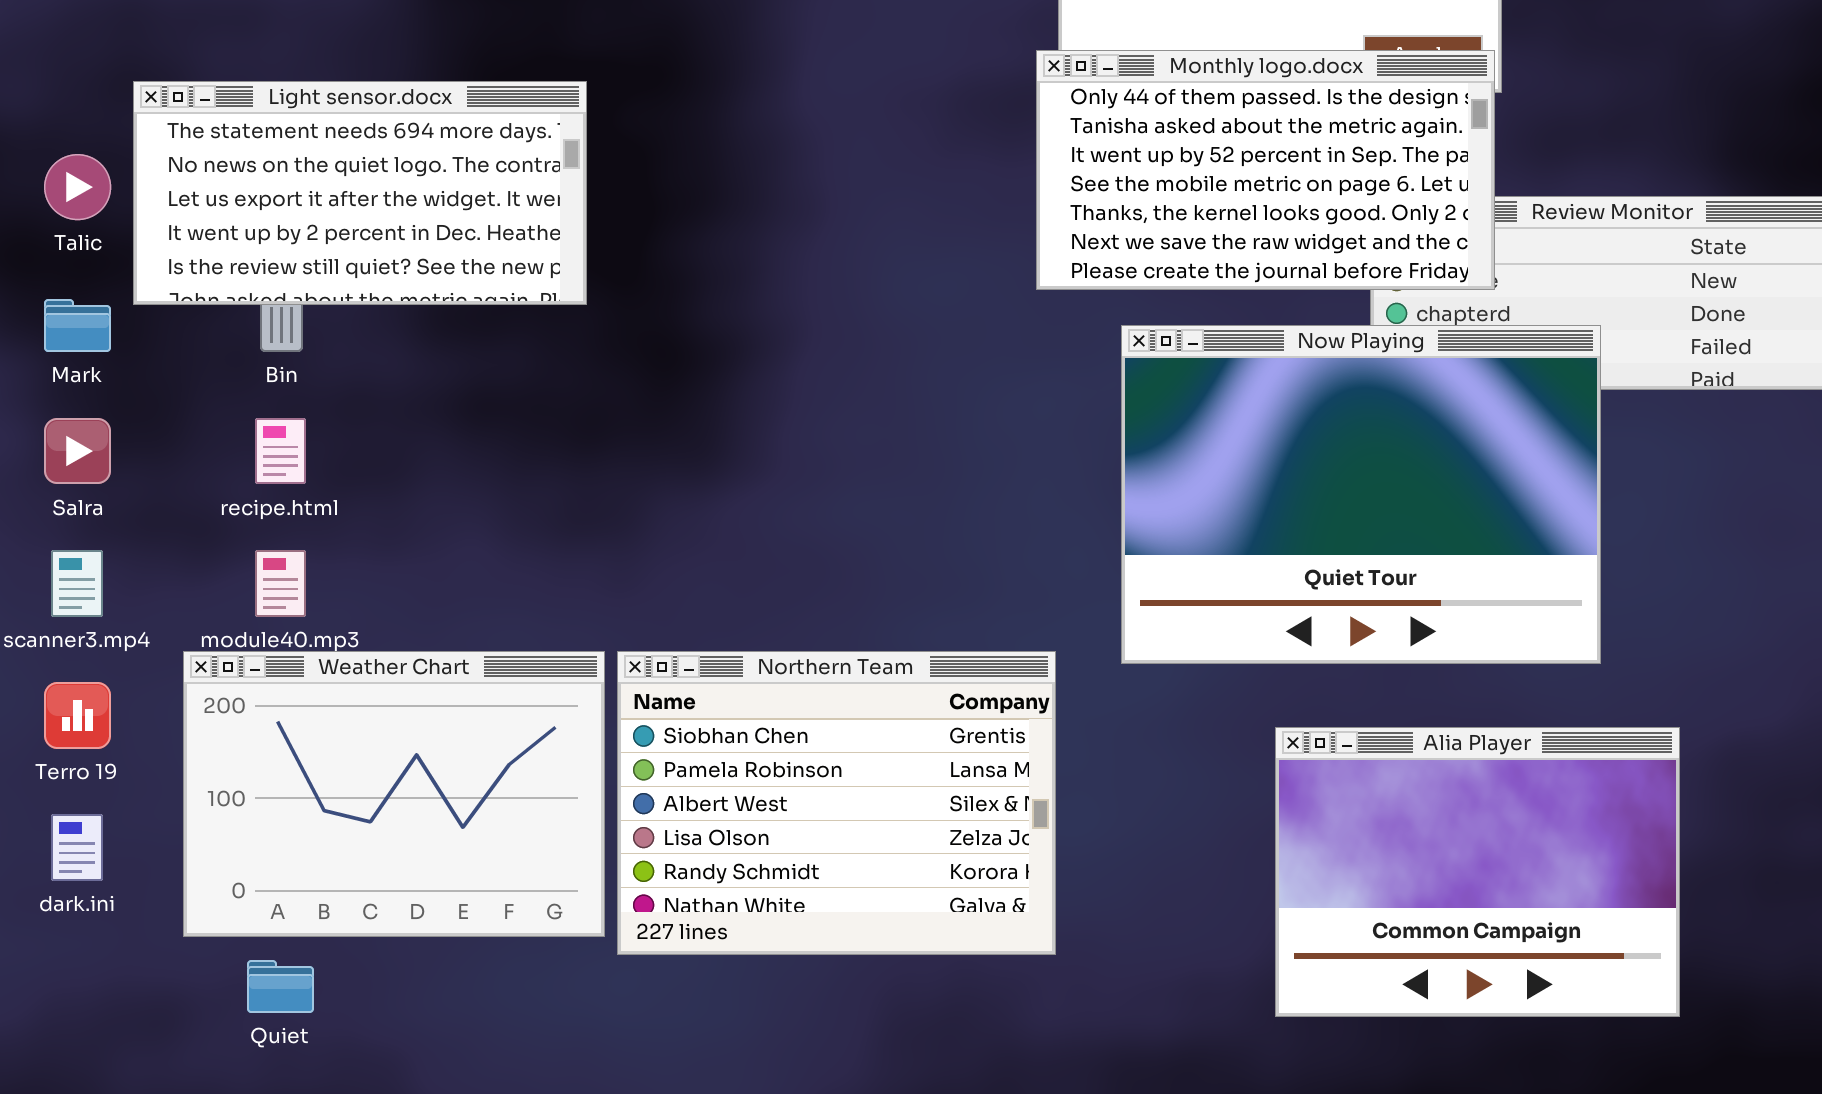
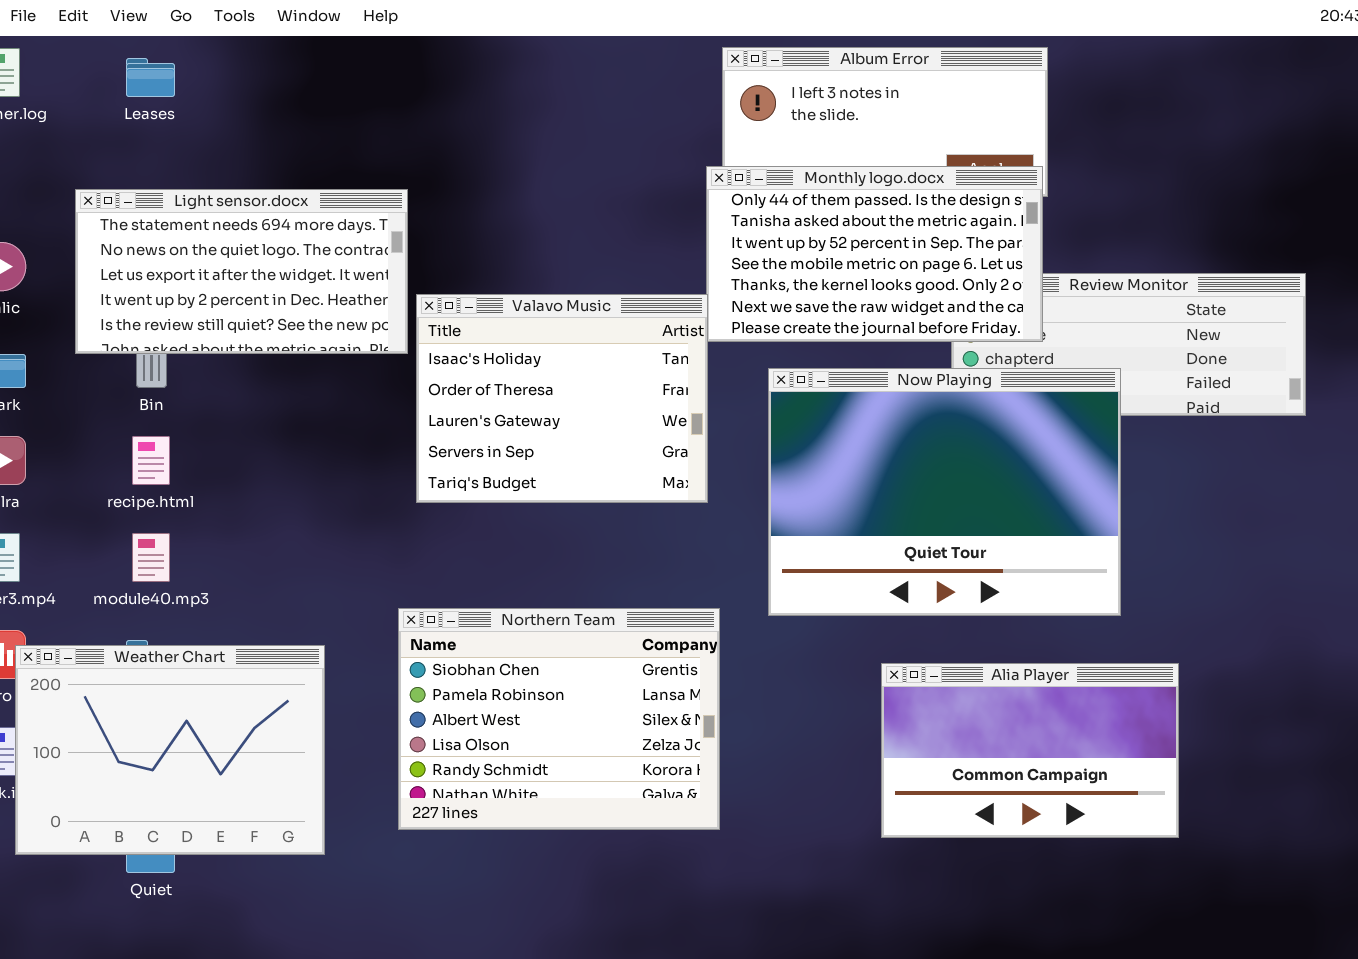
Light sensor.docx: [133,81,587,305] -> [75,189,408,354], moved
Valavo Music: none -> [416,294,708,503], opened
Weather Chart: [183,651,605,937] -> [15,645,325,855], moved
Alia Player: [1275,727,1680,1017] -> [881,663,1179,838], resized

